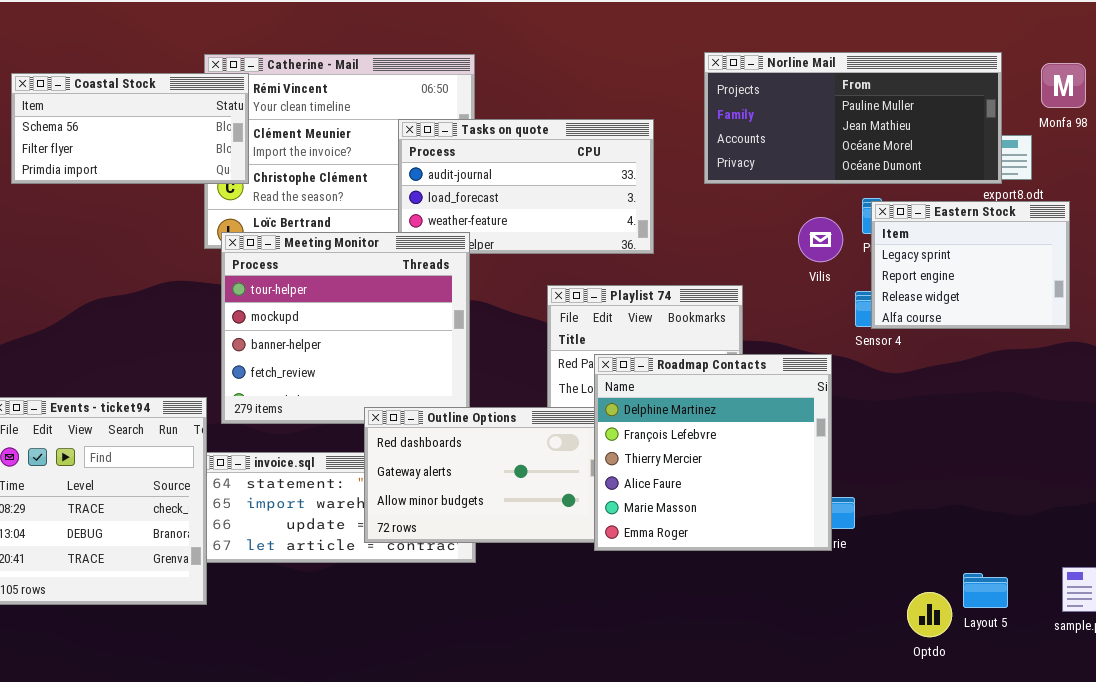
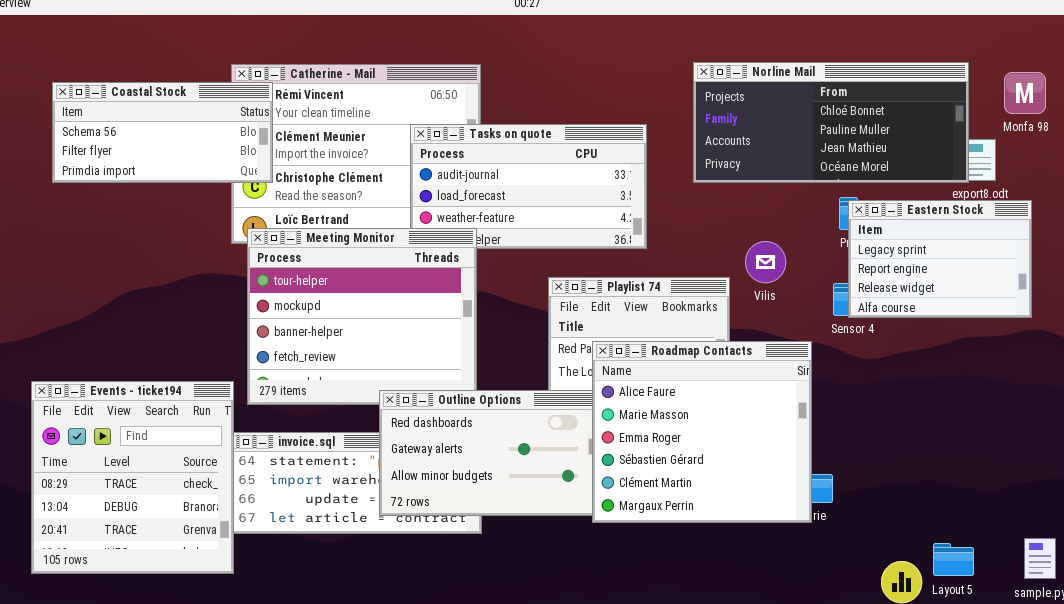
Norline Mail: [704,52,1002,184] -> [693,62,969,183], scrolled up 1 row
Vilis: [798,217,843,262] -> [745,241,786,283], moved
Roadmap Contacts: [594,354,832,551] -> [592,341,812,523], scrolled down 3 rows

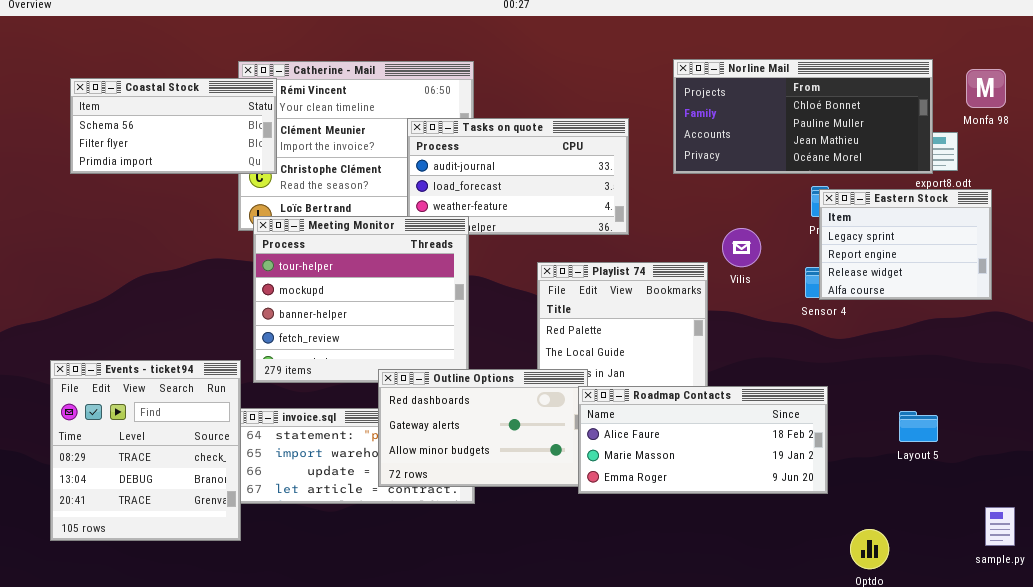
Roadmap Contacts: [592,341,812,523] -> [578,386,828,494], resized
Layout 5: [933,543,974,576] -> [899,411,938,442], moved

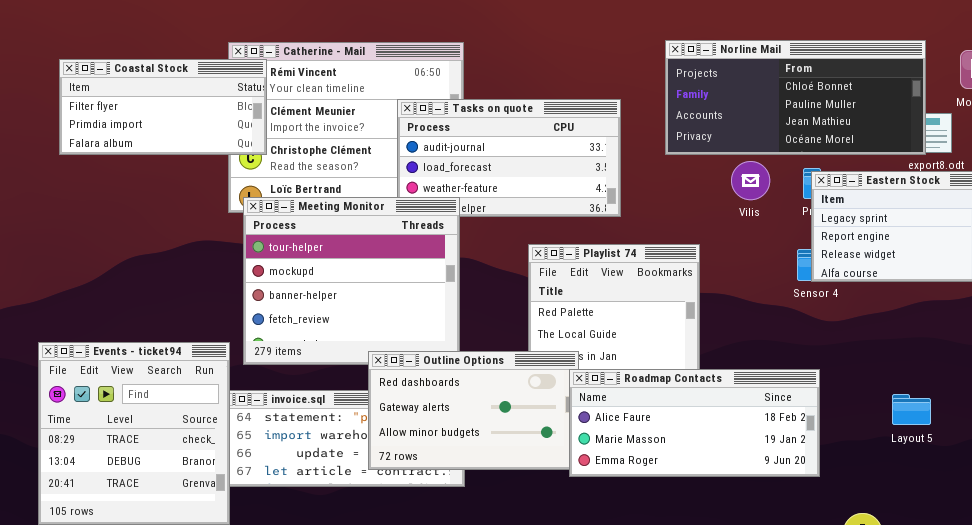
Coastal Stock: [70,78,277,174] -> [59,59,267,155], scrolled down 1 row
Vilis: [722,228,761,267] -> [731,161,770,200], moved

